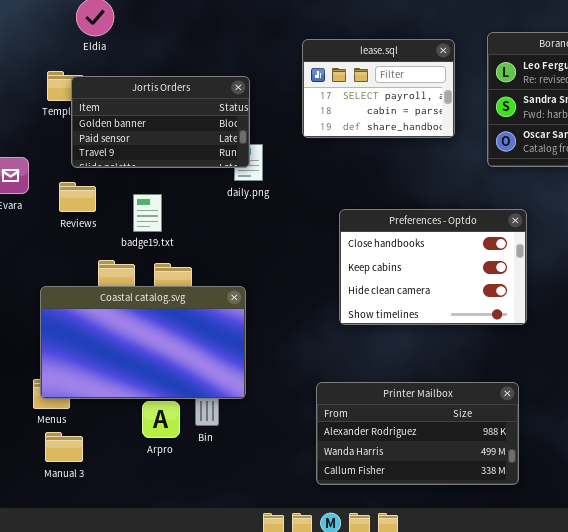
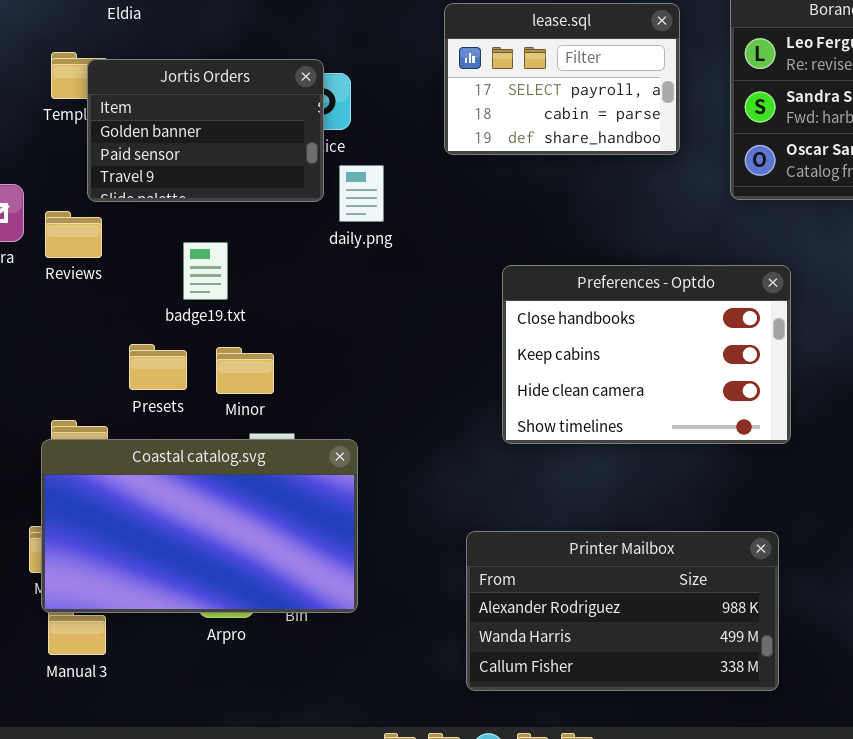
Jortis Orders: [71,76,250,168] -> [87,59,324,202], resized
Reviews: [59,182,96,212] -> [45,211,102,258], moved
Coastal catalog.svg: [40,286,246,399] -> [41,439,358,613], moved

